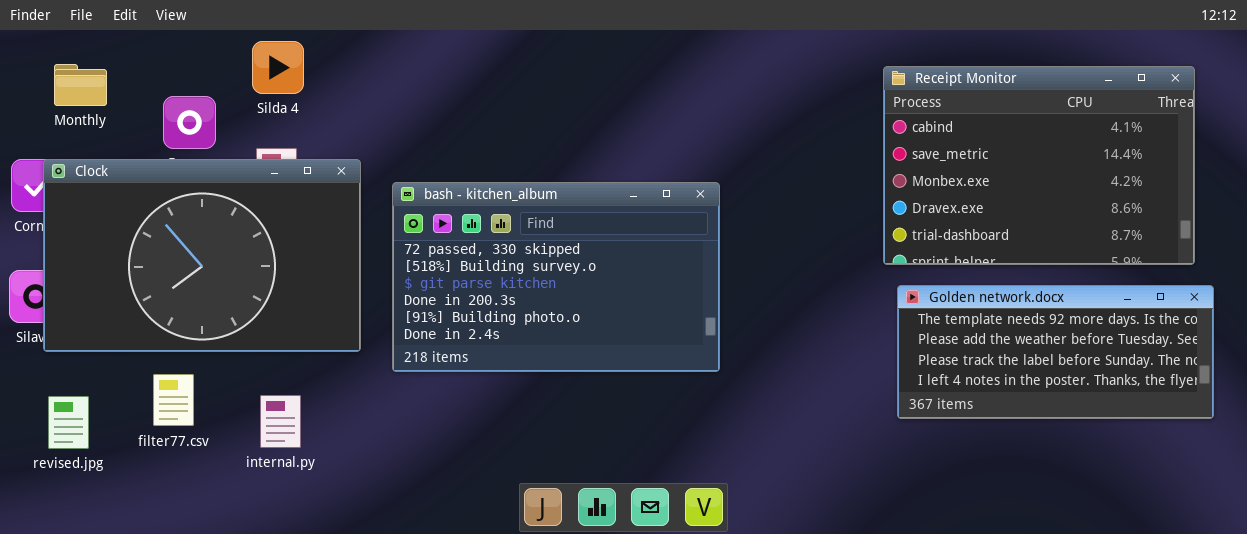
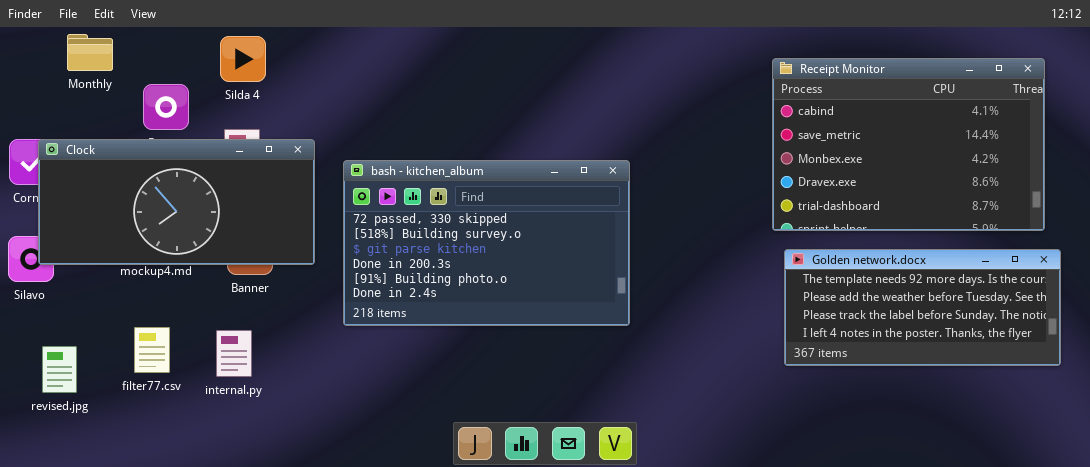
Monthly: [54,64,107,106] -> [67,34,113,71], moved
Clock: [43,159,361,352] -> [38,139,315,265], resized
internal.py: [260,395,301,448] -> [216,330,252,377], moved

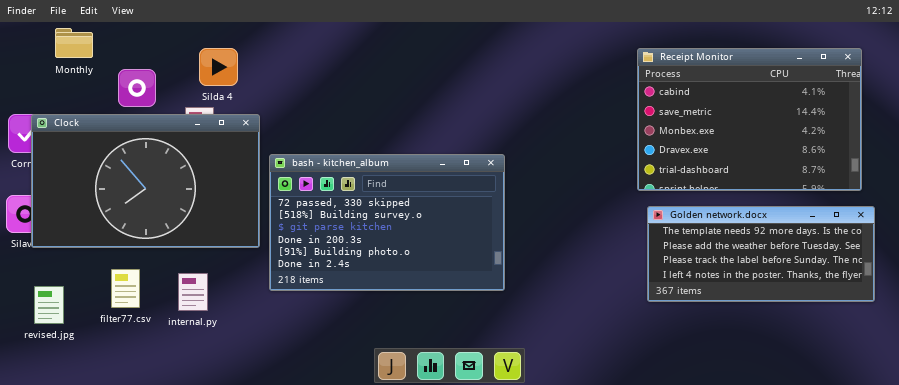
Silda 4: [220,36,266,82] -> [199,48,238,86], moved
Clock: [38,139,315,265] -> [31,114,260,248], resized
bash - kitchen_album: [343,160,630,326] -> [269,154,505,291], moved

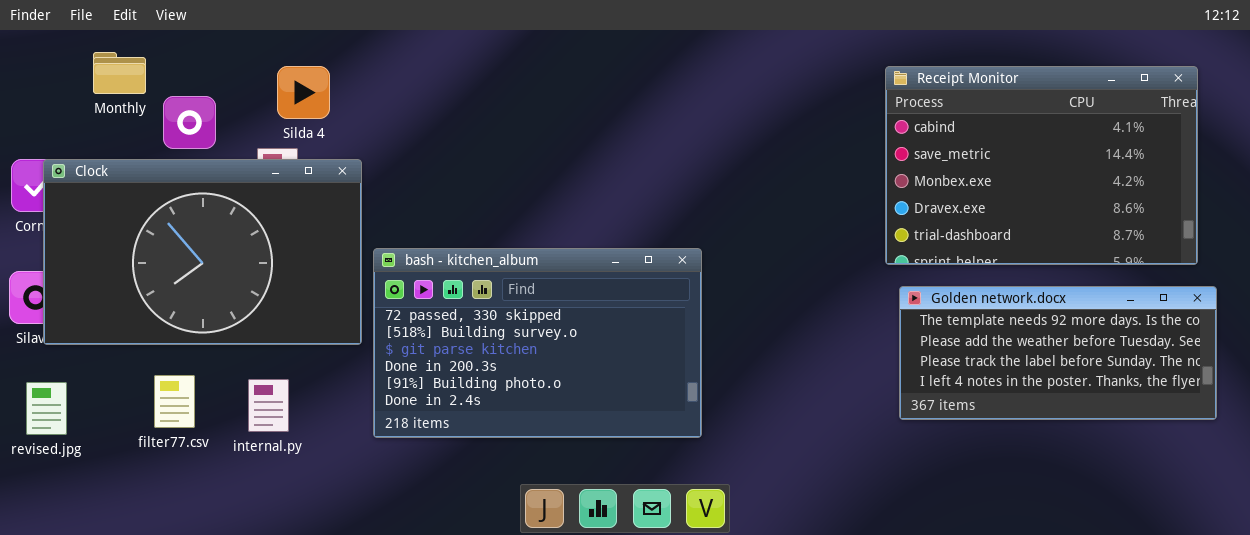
Monthly: [55,28,93,58] -> [93,52,146,94], moved
bash - kitchen_album: [269,154,505,291] -> [373,248,702,438], moved
revised.jpg: [34,286,64,324] -> [26,382,67,435], moved

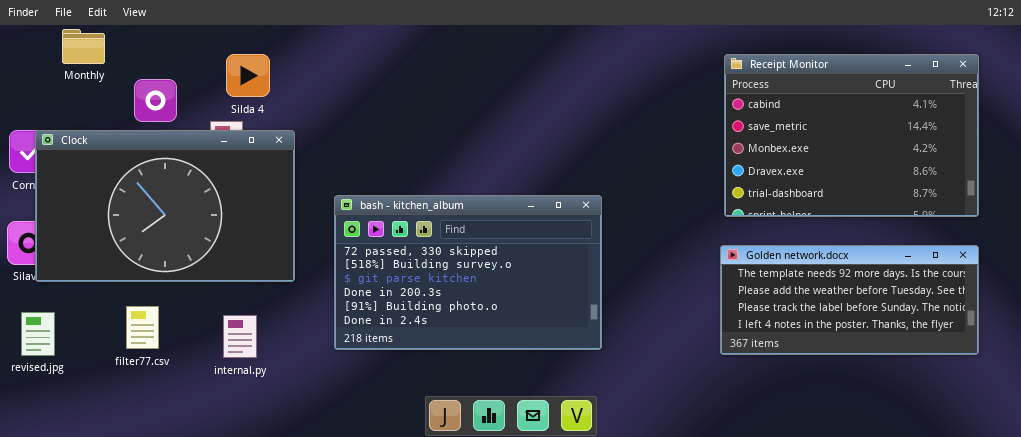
Monthly: [93,52,146,94] -> [62,29,105,64], moved
bash - kitchen_album: [373,248,702,438] -> [334,195,602,350], moved
Golden network.docx: [899,286,1217,420] -> [720,245,979,355], moved
internal.py: [248,379,289,432] -> [223,315,257,358], moved

